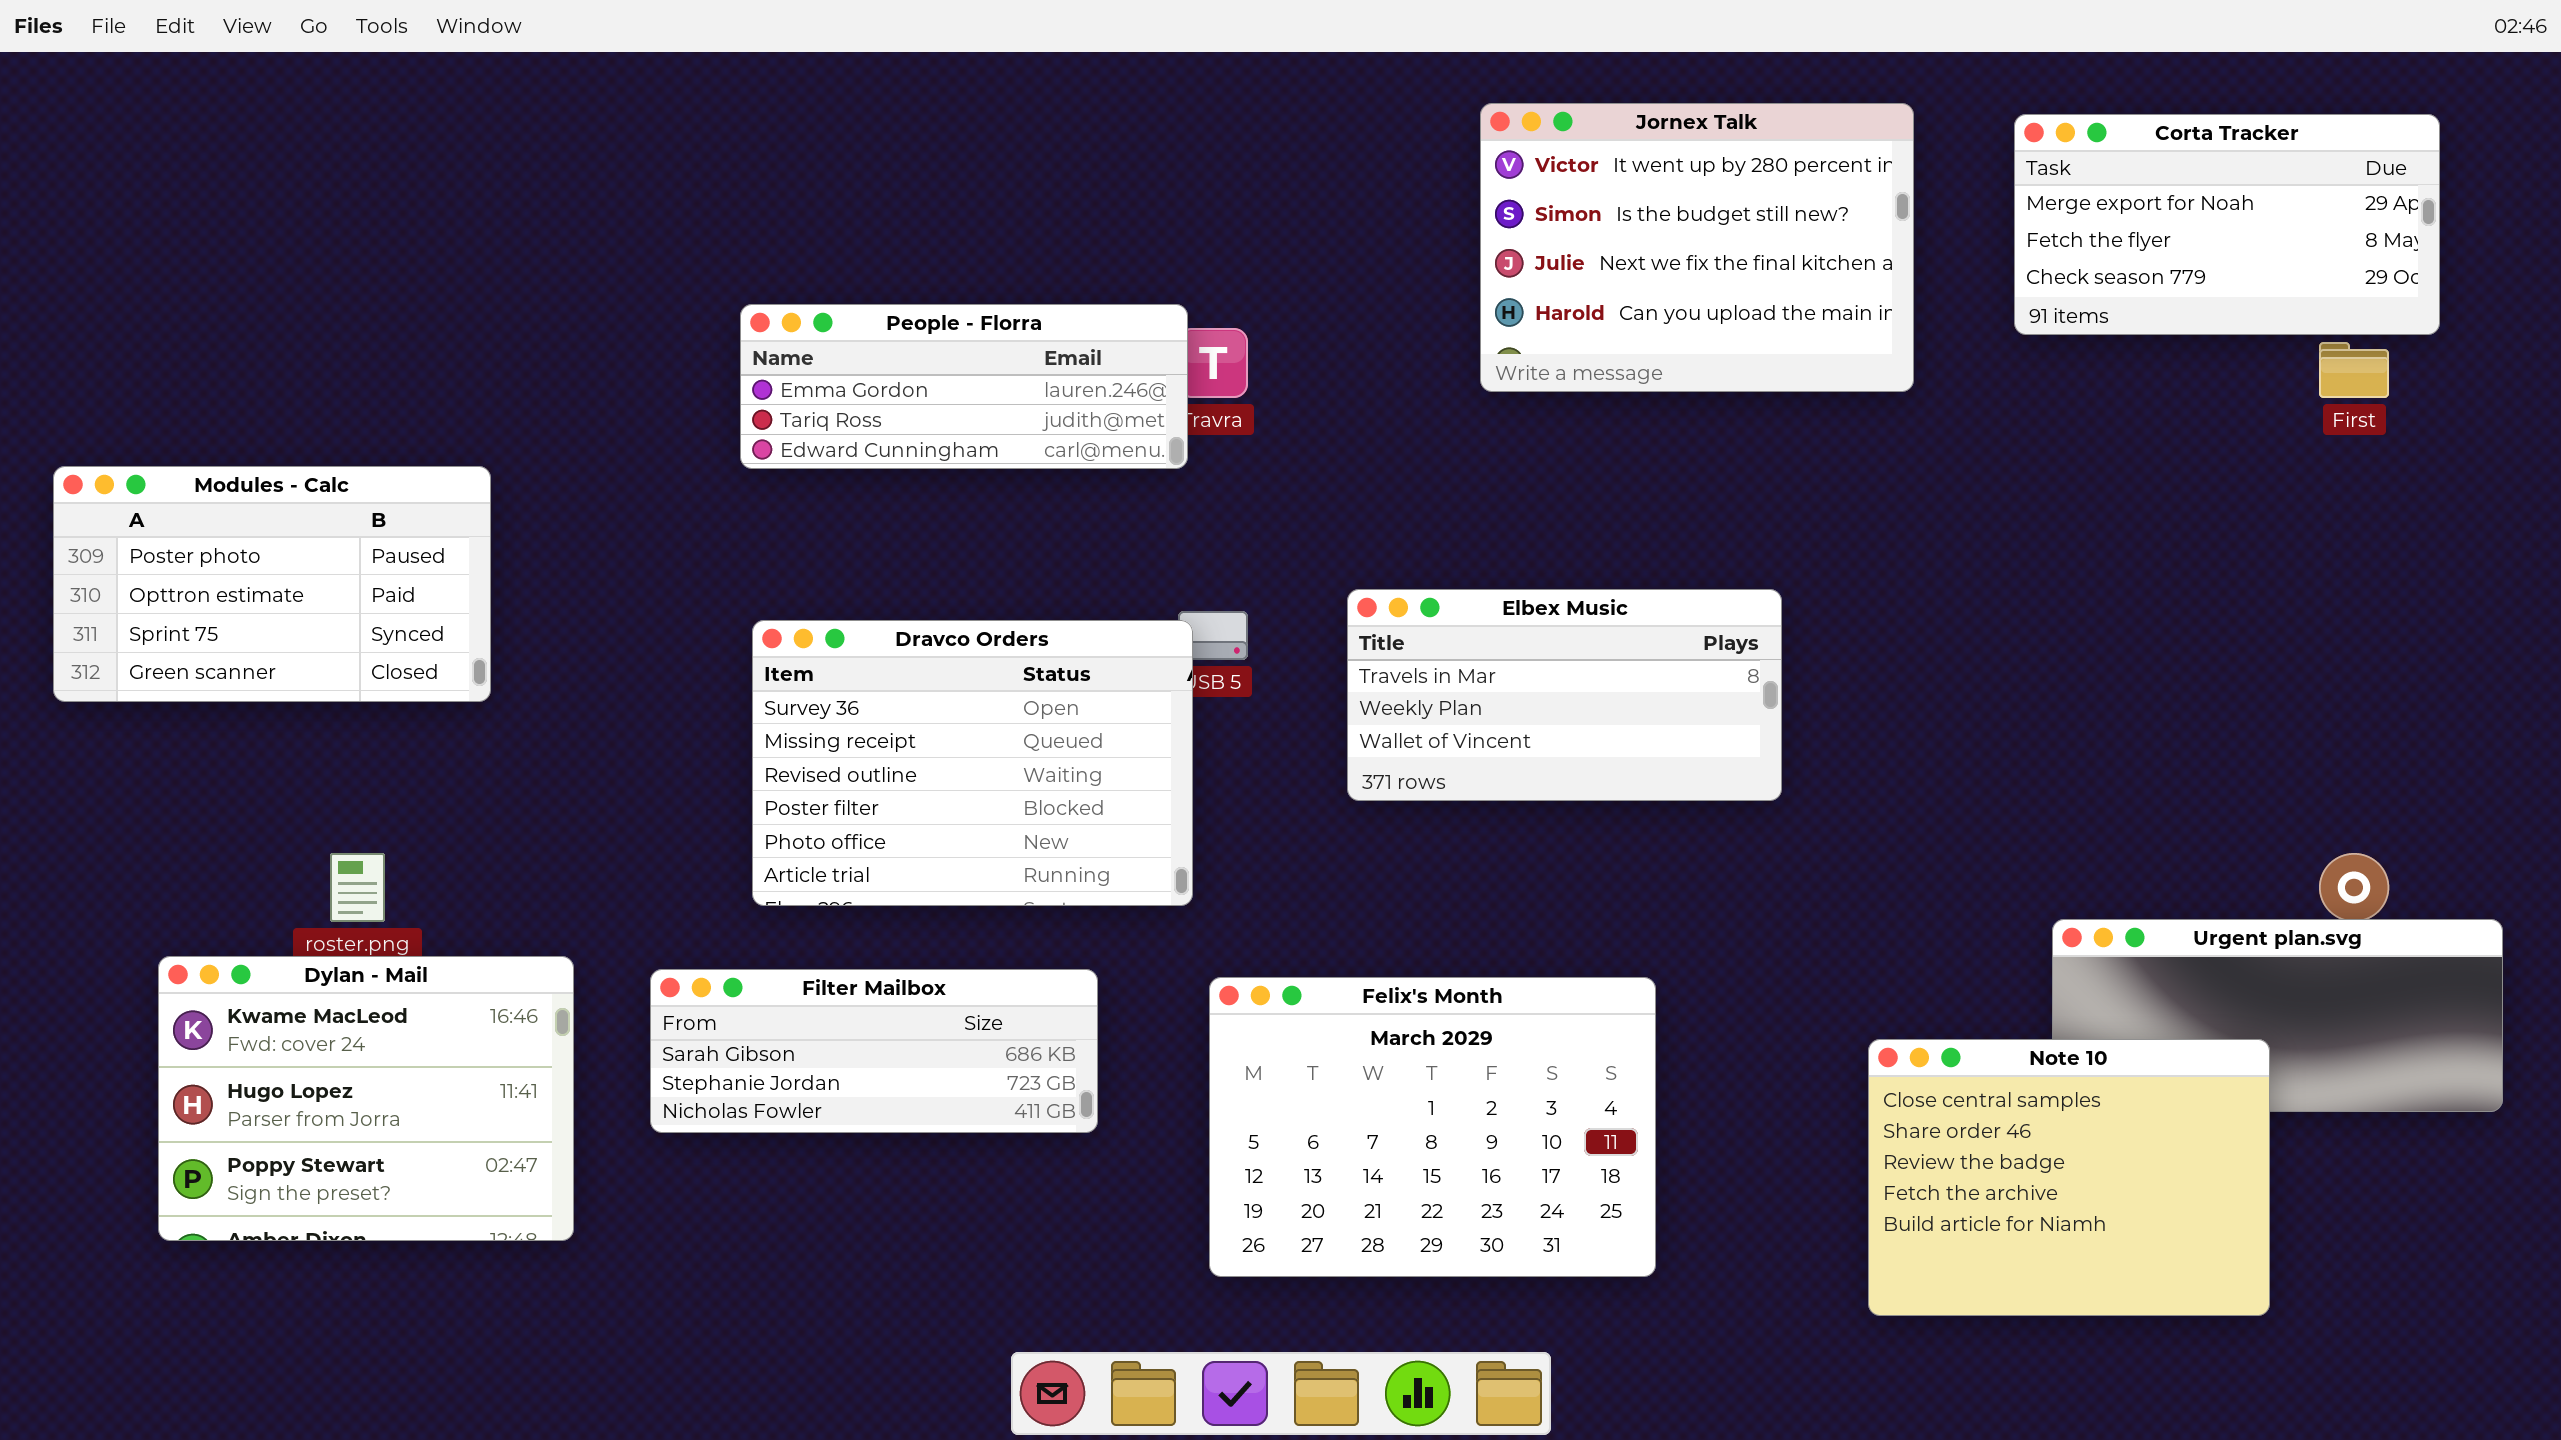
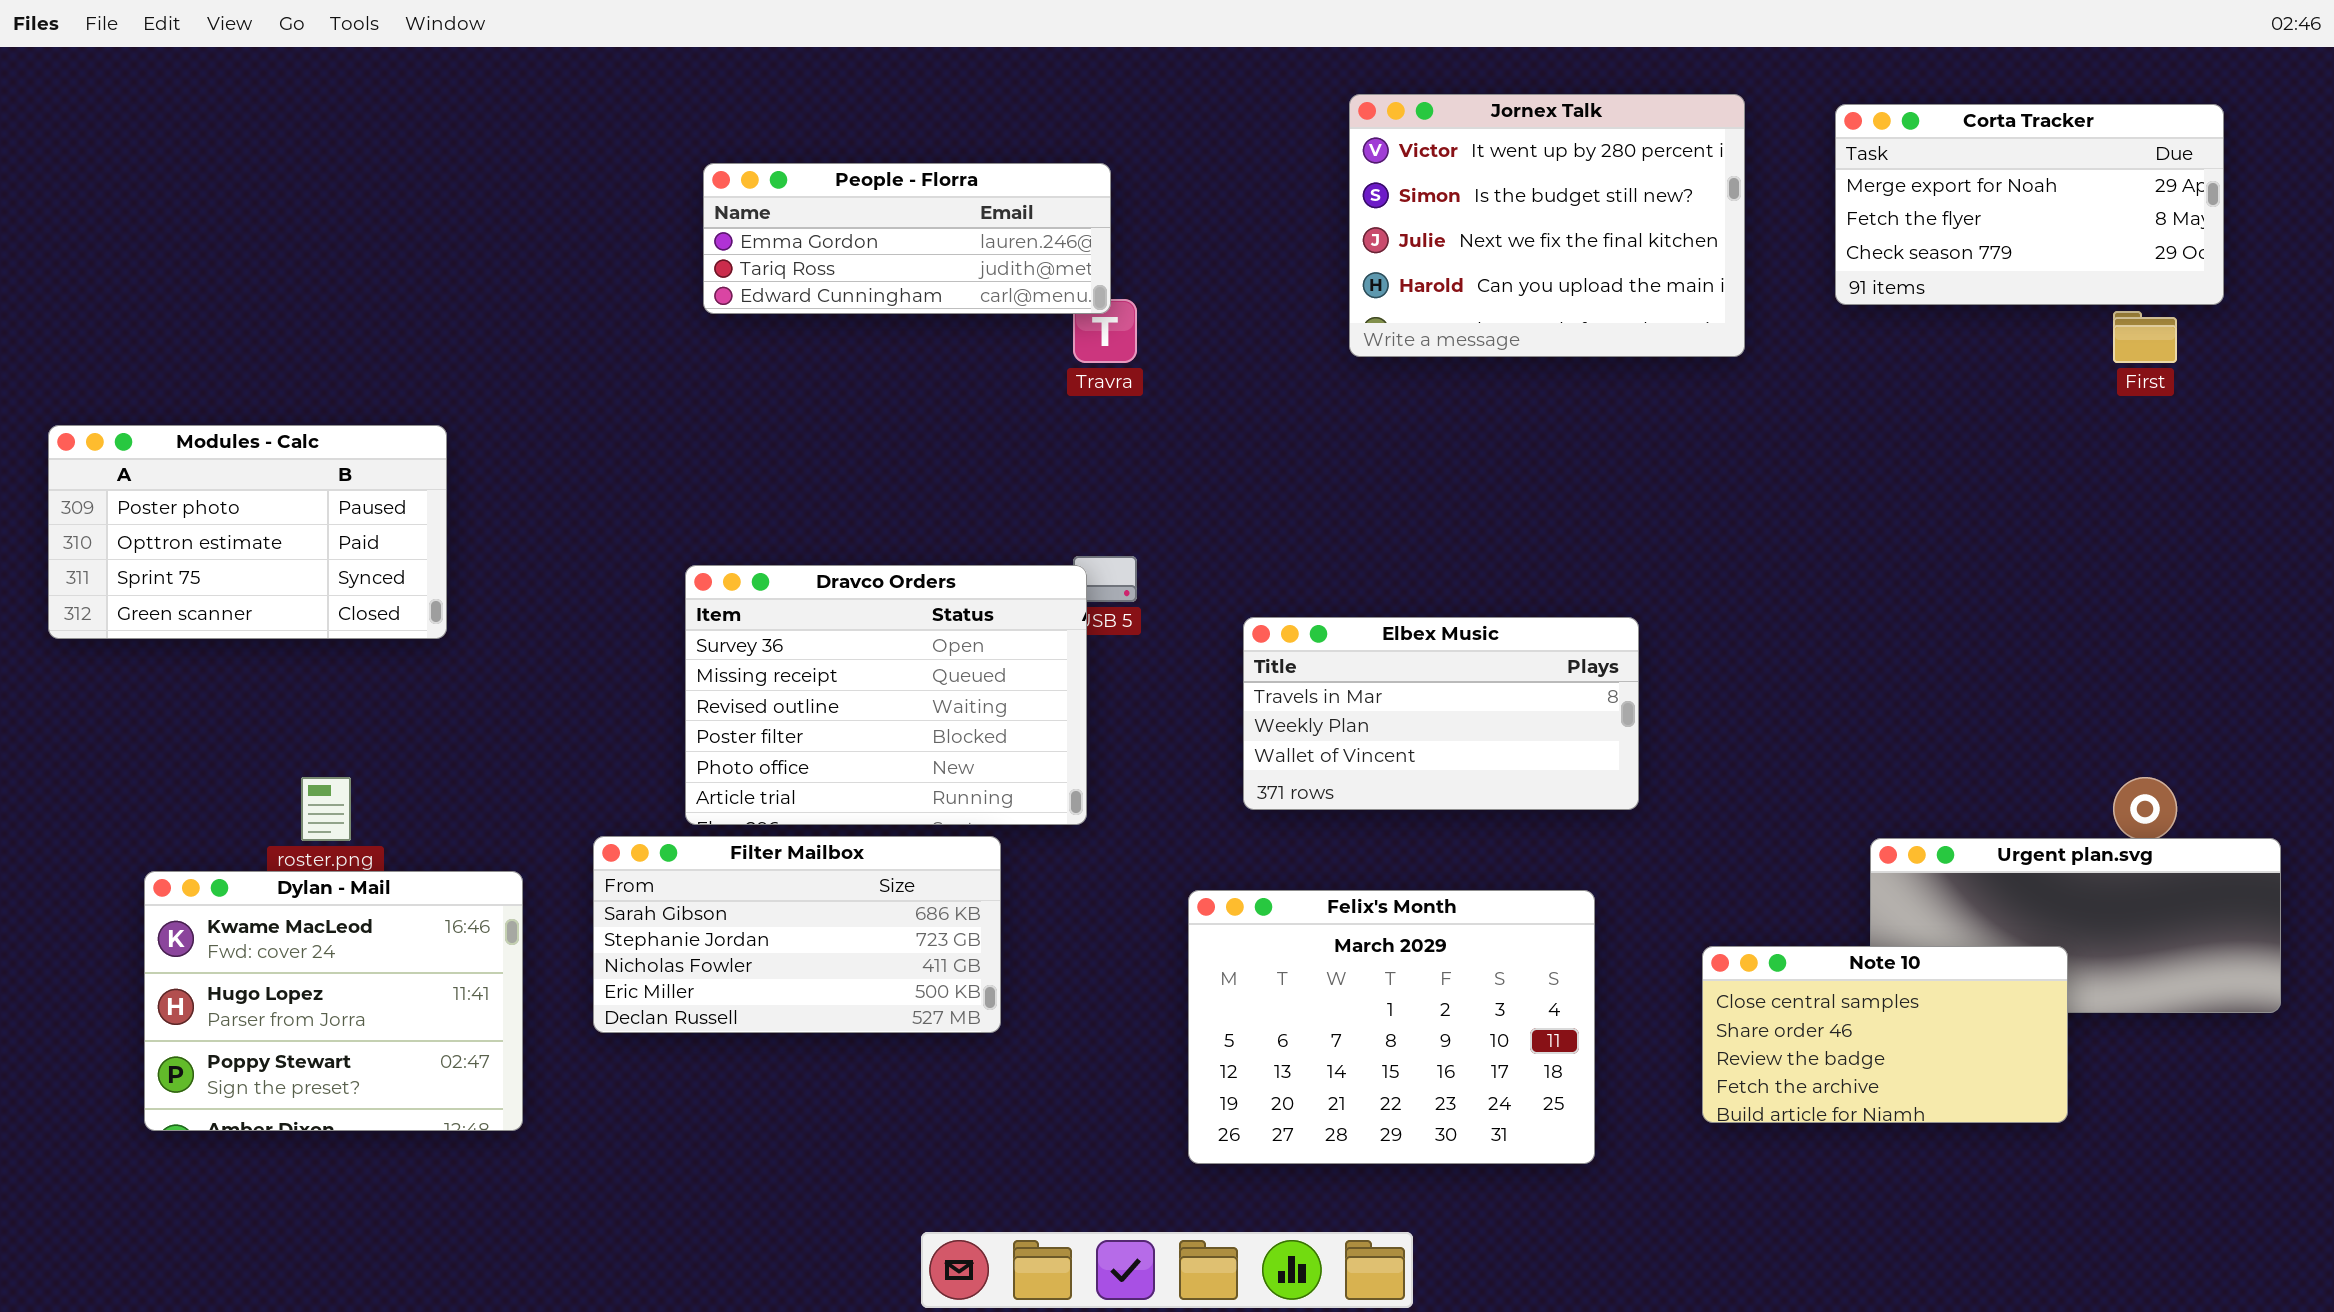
People - Florra: [740,304,1188,469] -> [703,163,1111,314], moved
Elbex Music: [1347,589,1782,801] -> [1243,617,1639,810], moved
Filter Mailbox: [650,969,1098,1133] -> [593,836,1001,1033], resized
Felix's Month: [1209,977,1656,1277] -> [1188,890,1595,1164], moved
Note 10: [1868,1039,2270,1316] -> [1702,946,2068,1123], resized

